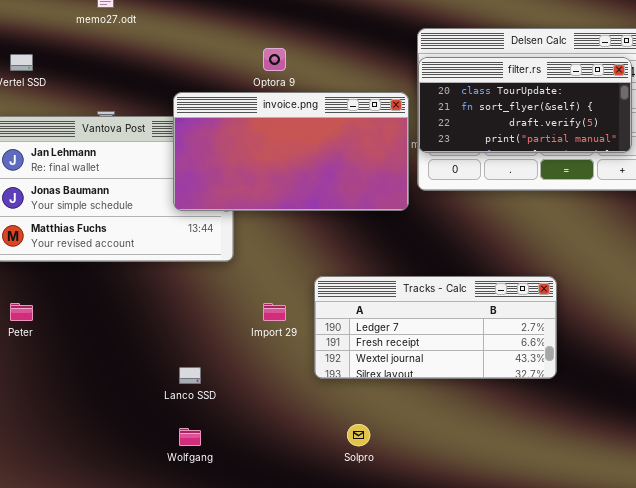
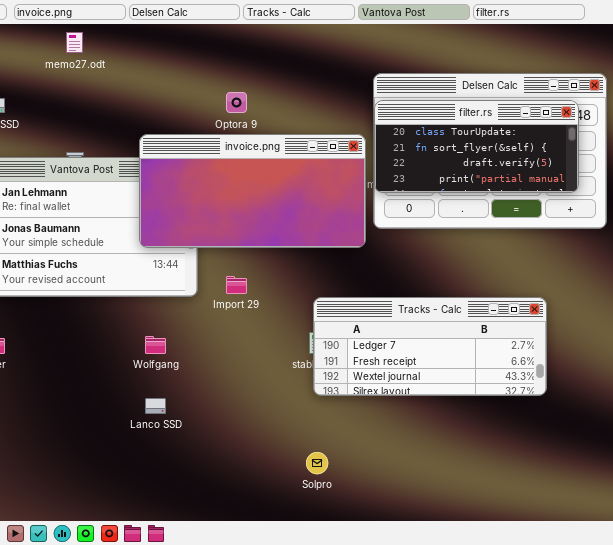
Tracks - Calc: [314,276,557,379] -> [313,297,547,396], moved
Import 29: [263,303,286,321] -> [226,276,247,294], moved
Wolfgang: [179,428,201,446] -> [145,336,166,354], moved

